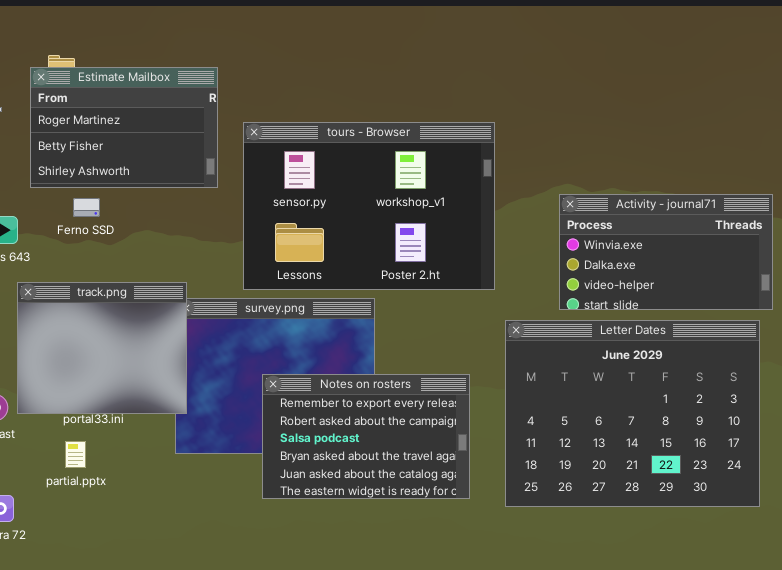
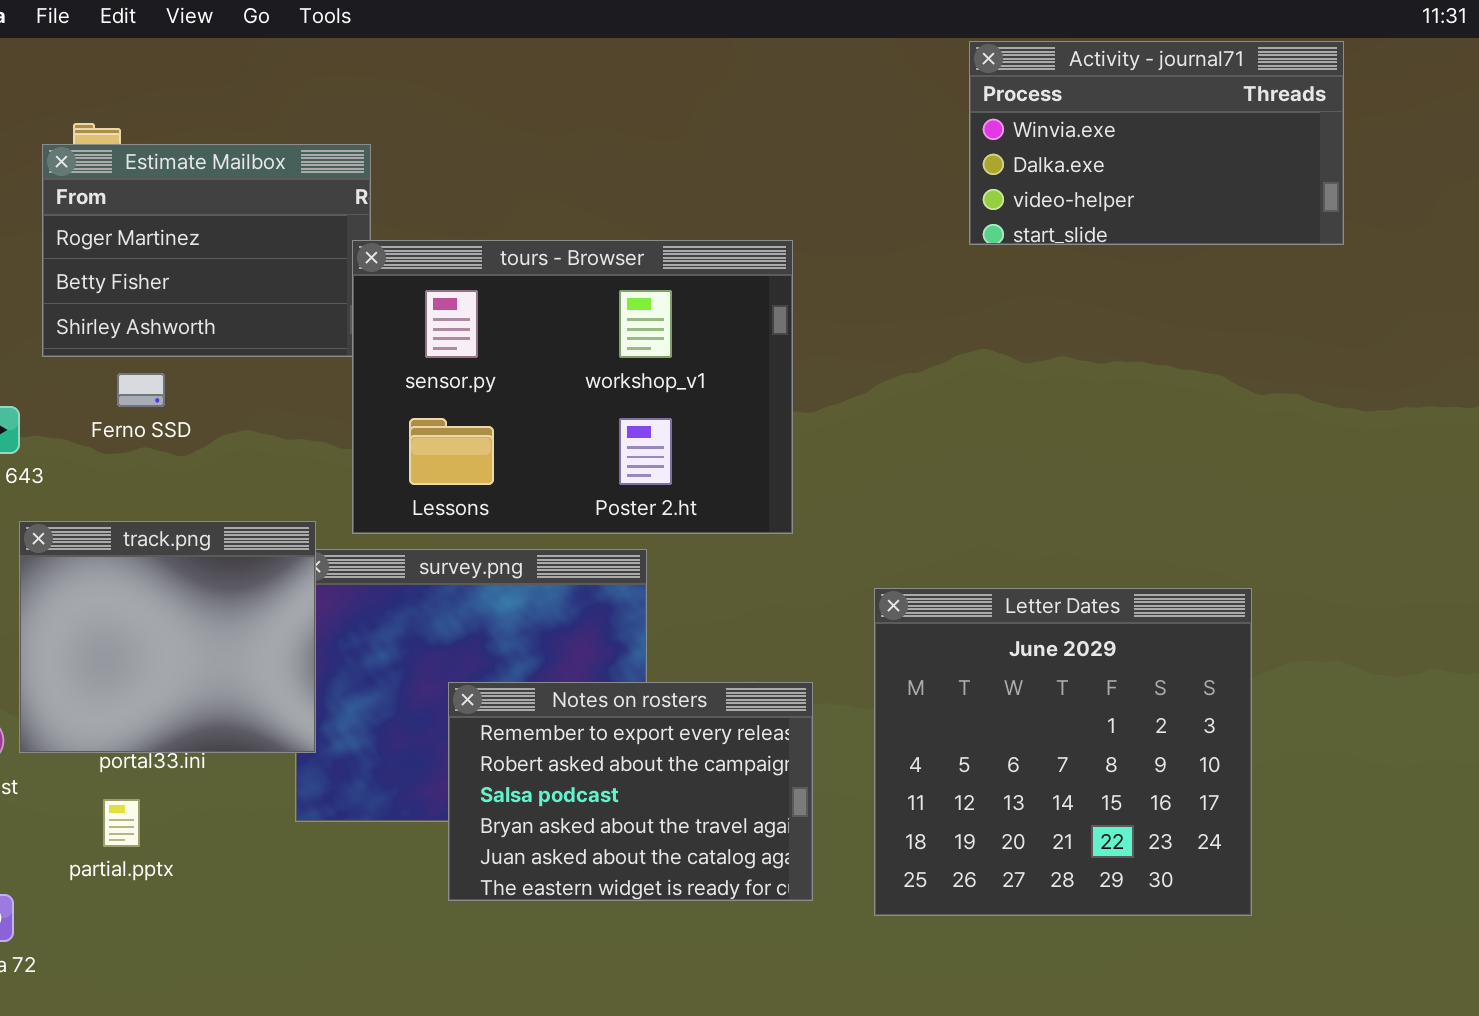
tours - Browser: [243,122,495,290] -> [352,240,793,534], moved
Activity - journal71: [559,194,773,310] -> [969,41,1344,245], moved
Letter Dates: [505,320,760,507] -> [874,588,1252,916], resized

